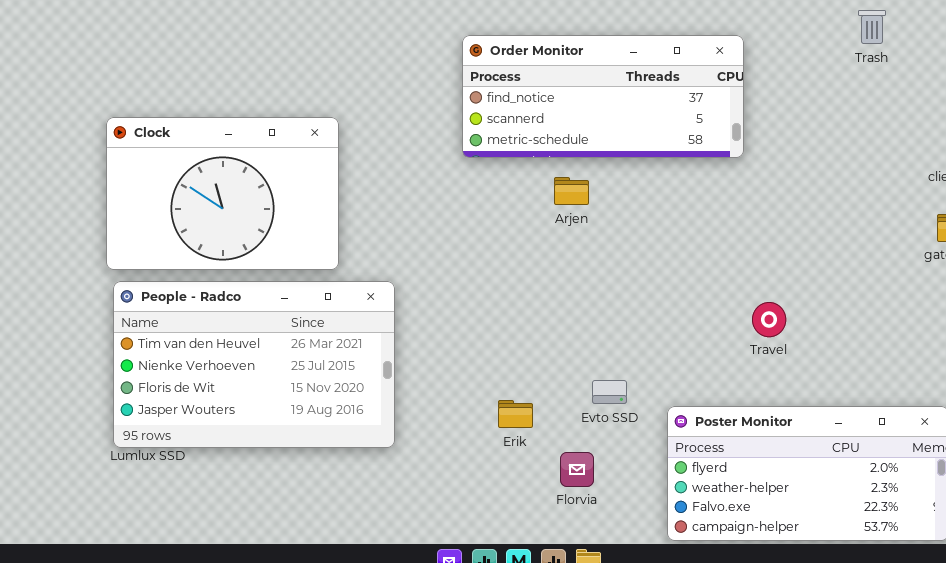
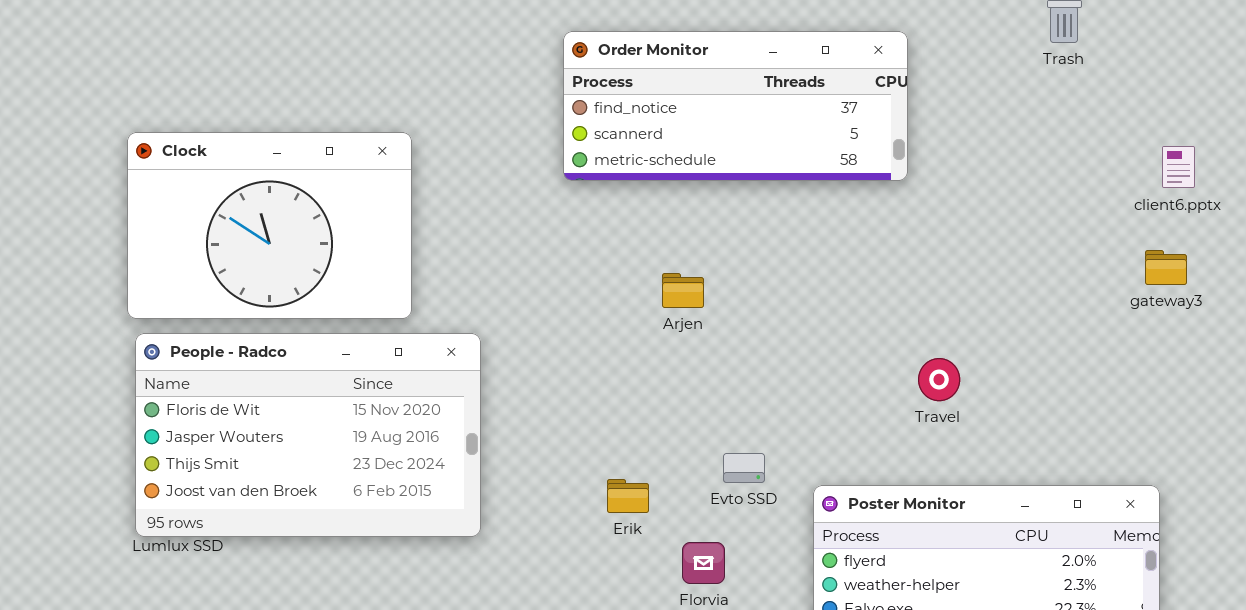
Arjen: [554,177,589,205] -> [662,273,704,308], moved
People - Radco: [113,281,395,448] -> [135,333,481,537], scrolled down 2 rows

